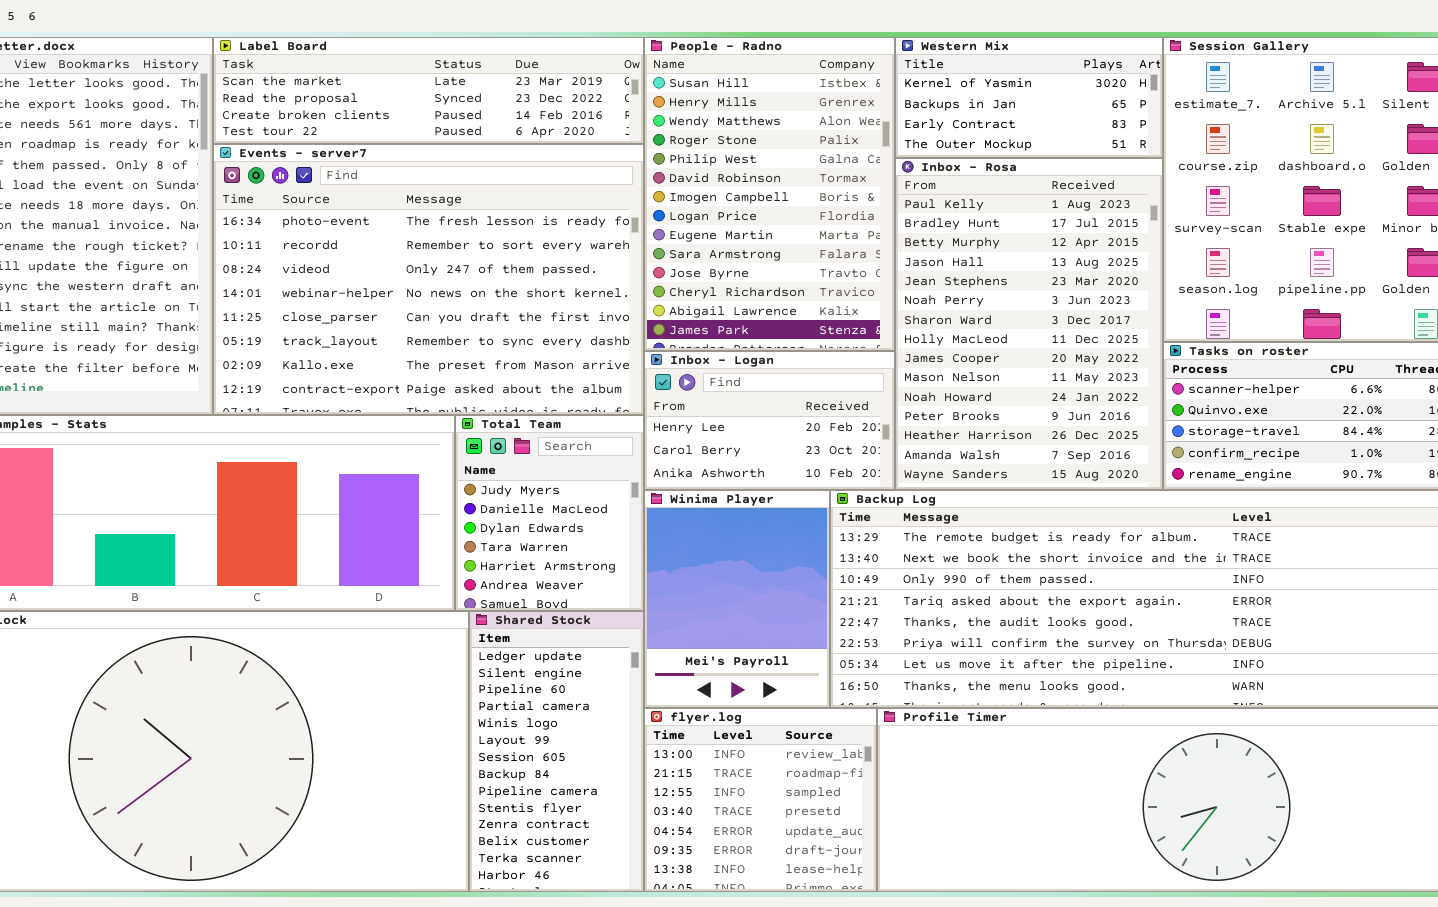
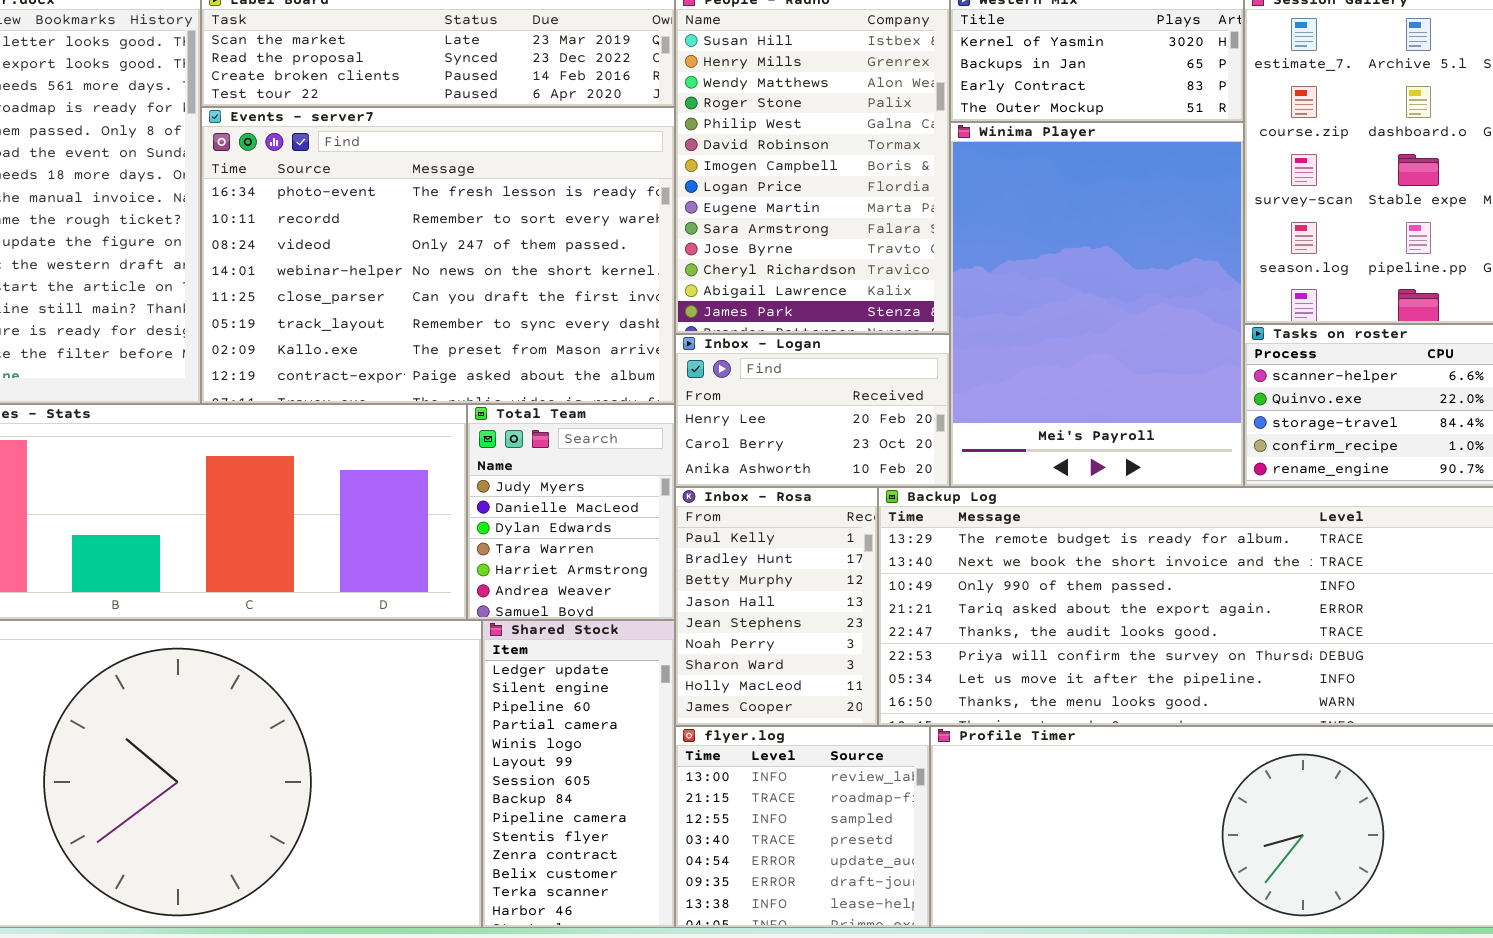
Inbox - Rosa: [895,158,1163,490] -> [675,487,878,726], moved, resized
Winima Player: [644,490,830,708] -> [950,122,1244,487], moved, resized

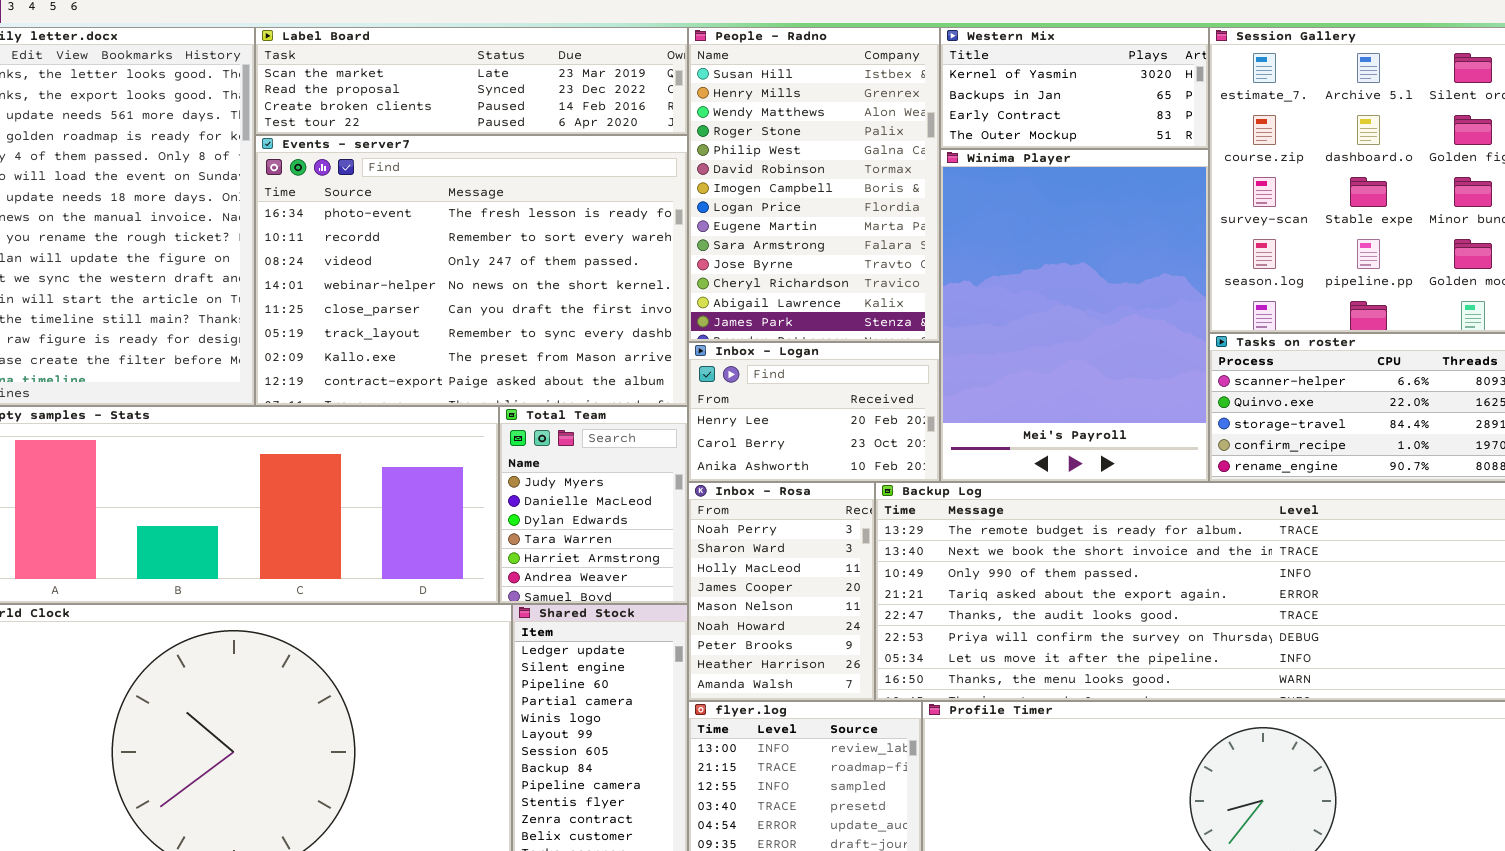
Inbox - Rosa: [675,487,878,726] -> [688,482,875,701], scrolled down 5 rows

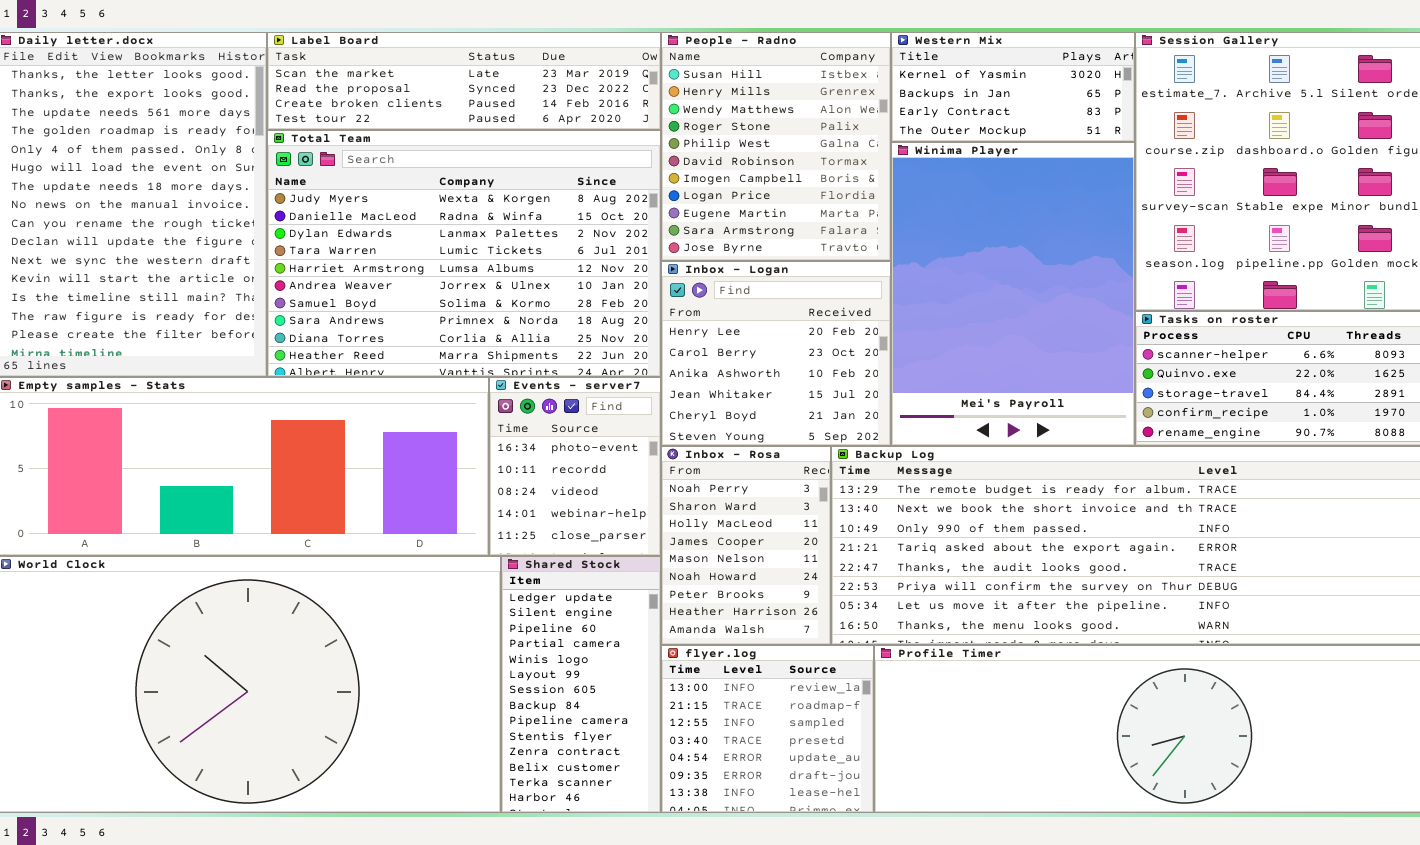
People - Radno: [688,27,940,342] -> [661,32,891,261], resized
Events - server7: [255,135,688,406] -> [489,377,661,556], moved, resized
Inbox - Logan: [688,342,940,482] -> [661,261,891,446], resized
Total Team: [499,406,688,604] -> [267,130,661,377], moved, resized

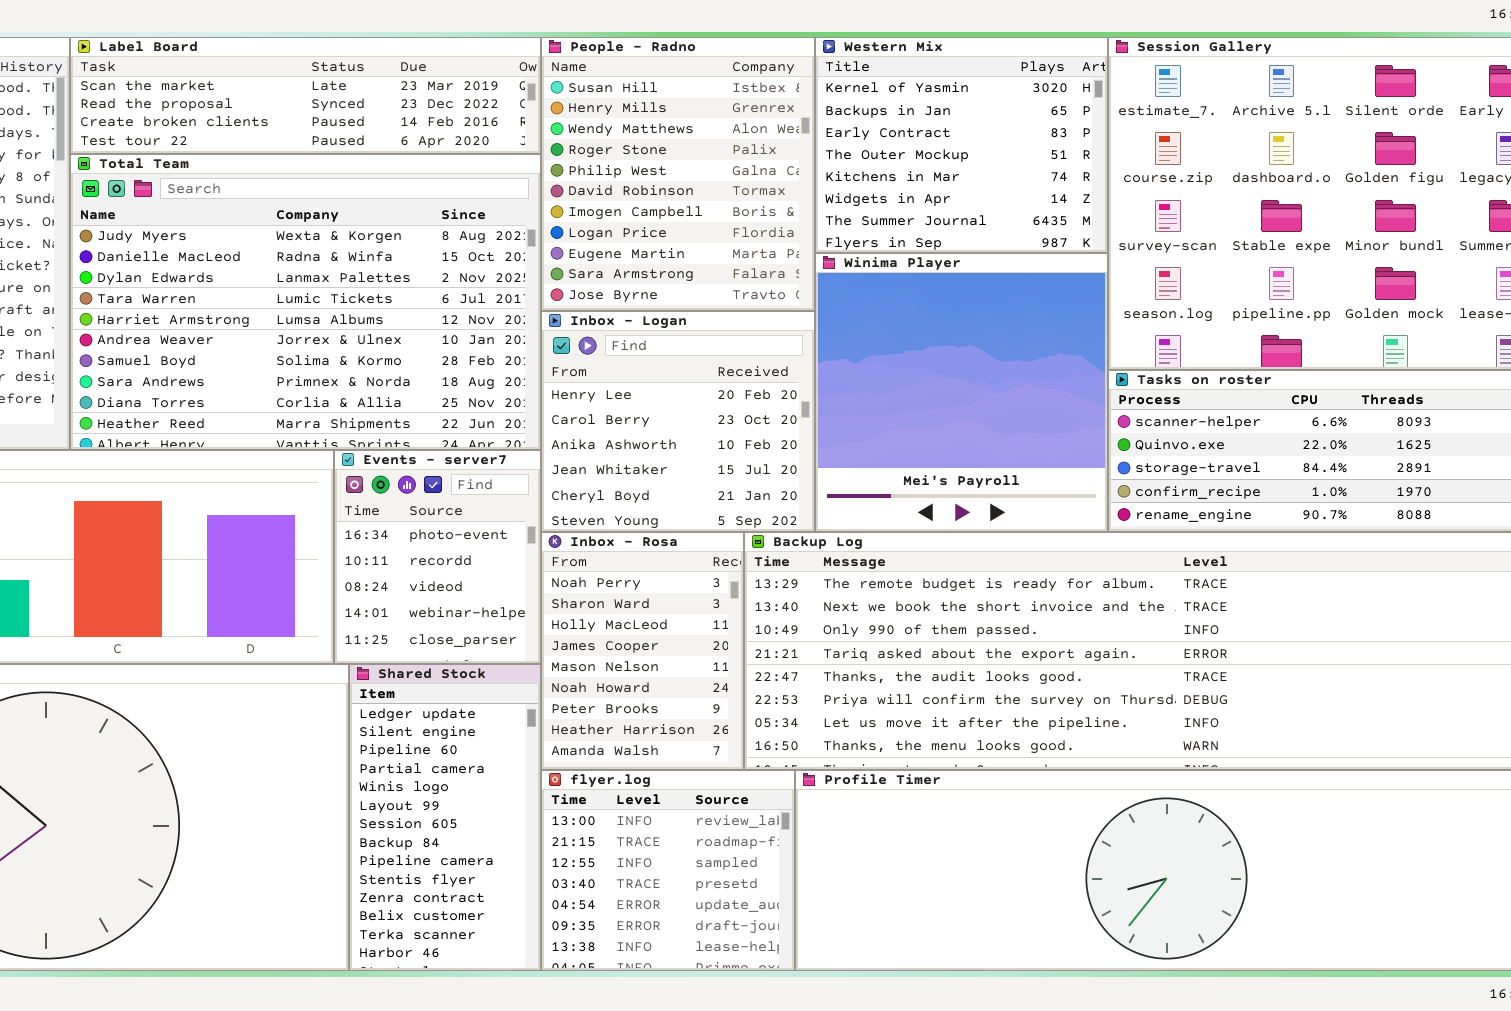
Western Mix: [891,32,1135,142] -> [815,37,1108,253], resized
Winima Player: [891,142,1135,446] -> [815,253,1108,532], resized

